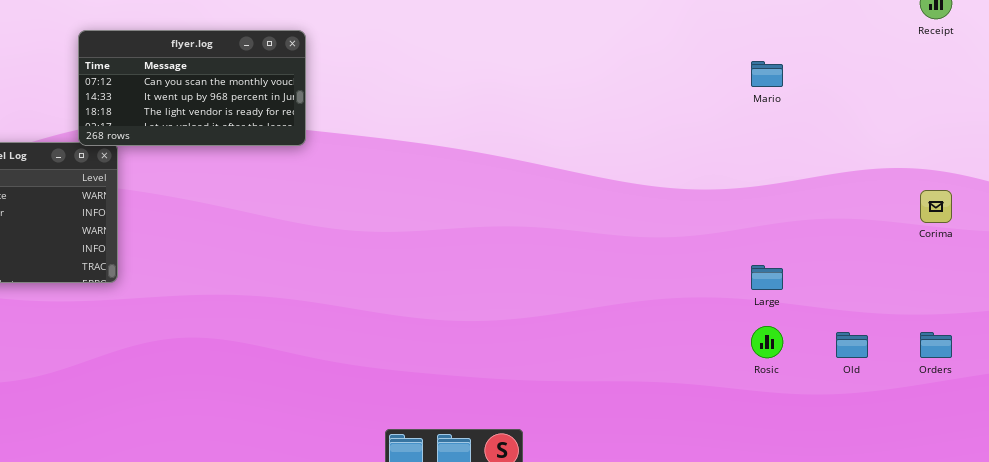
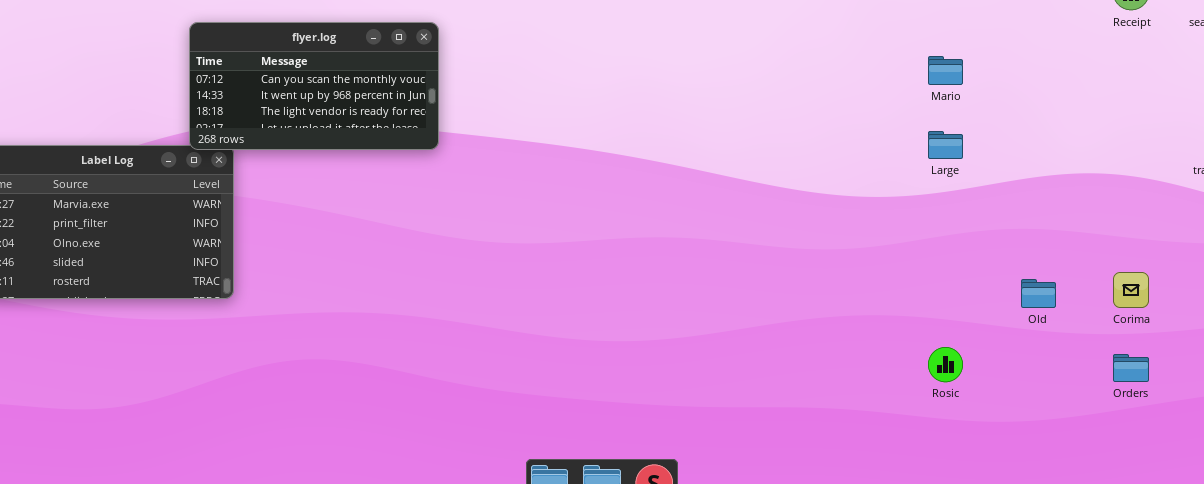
Corima: [920,190,952,223] -> [1113,272,1149,308], moved
Large: [751,265,783,290] -> [928,131,963,159], moved
Old: [836,332,868,358] -> [1021,279,1056,308], moved

